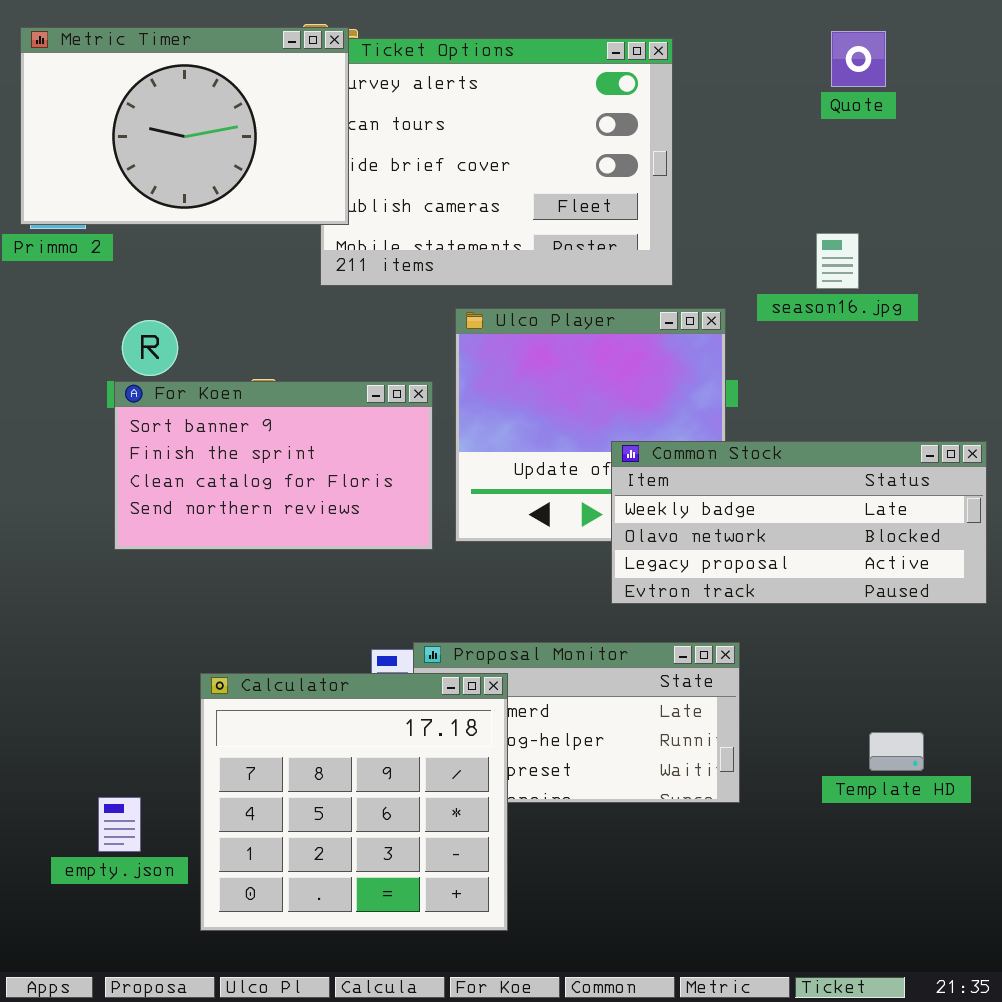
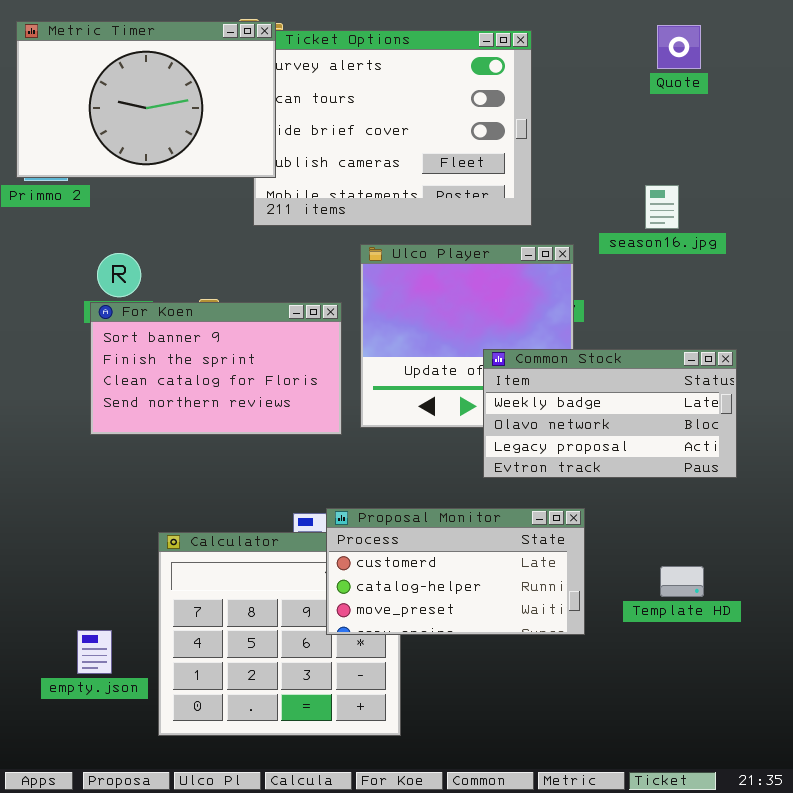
Common Stock: [611,441,987,604] -> [483,349,737,478], resized
Proposal Monitor: [413,642,740,803] -> [326,508,585,635], raised
Template HD: [869,732,924,771] -> [660,566,704,597], moved

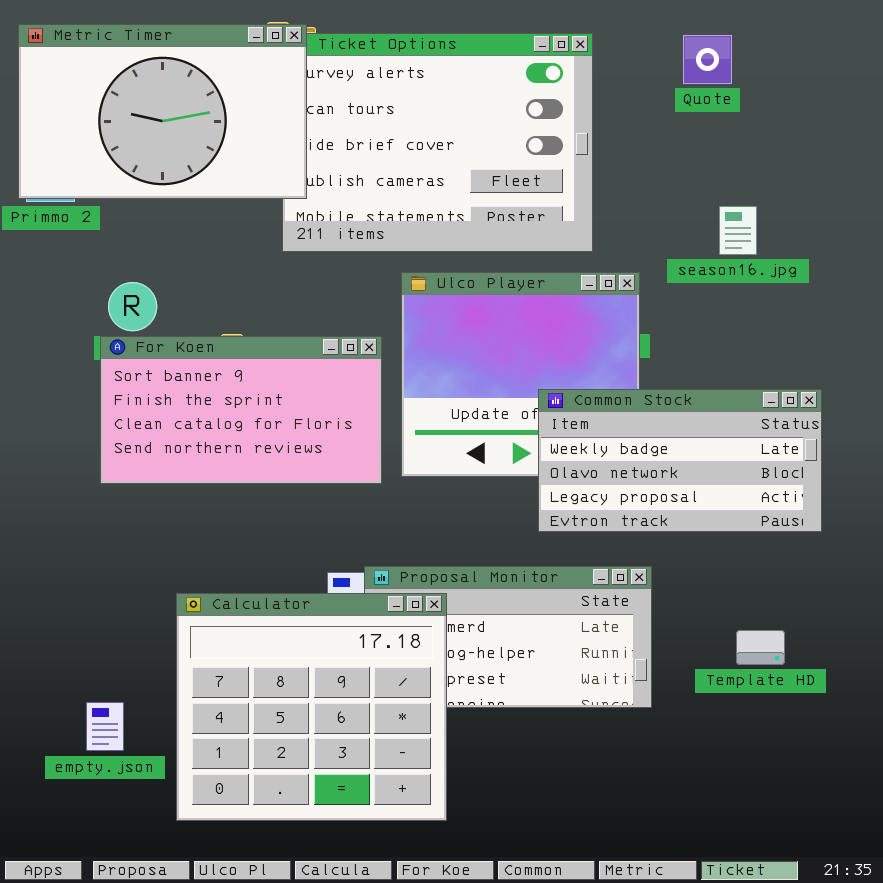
Quote: [657,25,701,69] -> [683,35,732,84], moved
Calculator: [158,532,401,736] -> [176,593,447,821], raised

